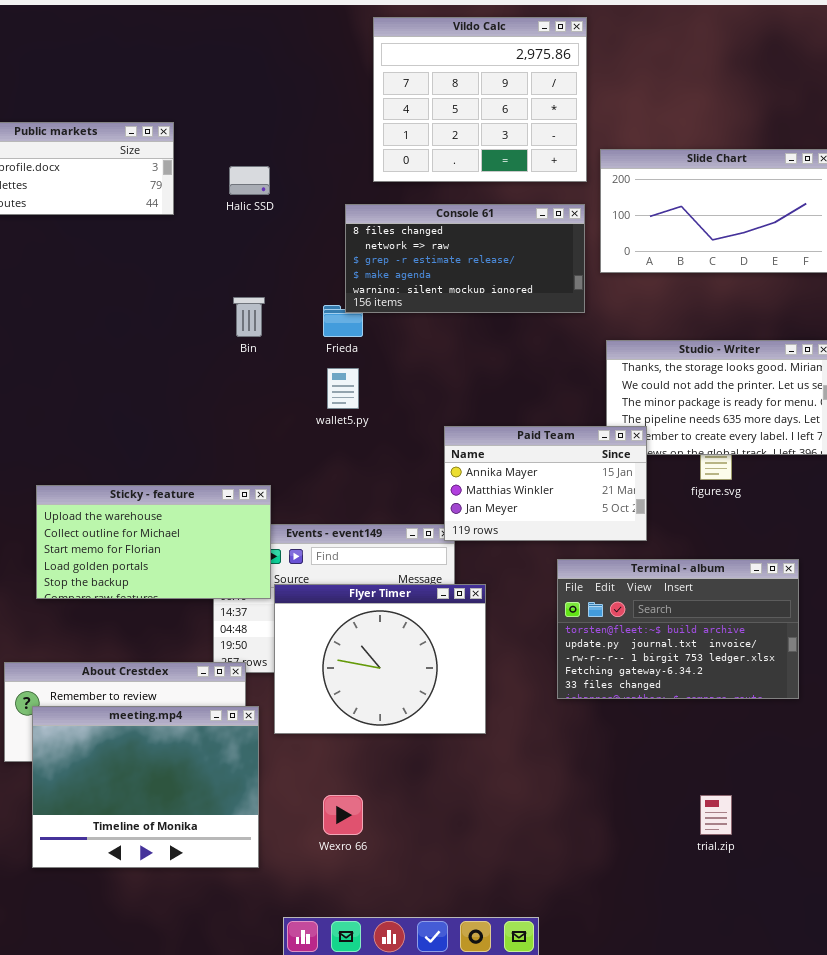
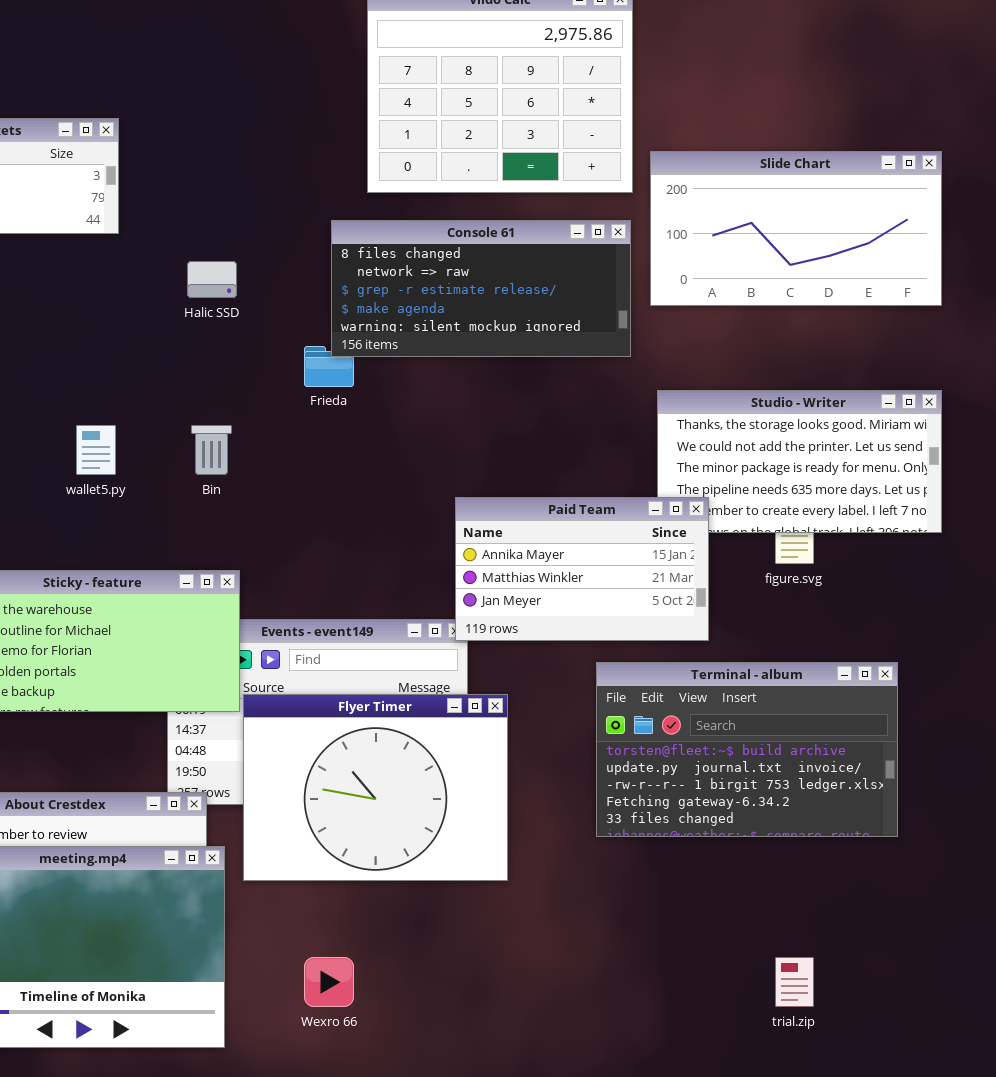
Halic SSD: [229,166,270,195] -> [187,261,237,298], moved
Bin: [233,297,265,337] -> [191,425,232,475], moved
wallet5.py: [327,368,359,409] -> [76,425,116,475], moved

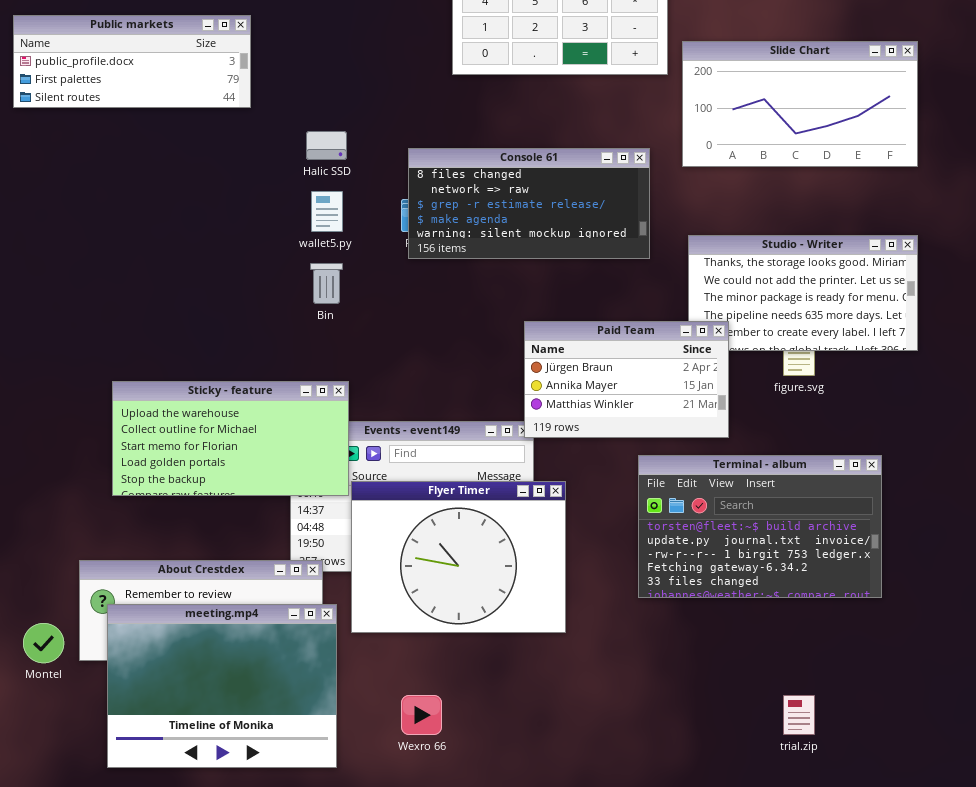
Console 61: [331,220,631,357] -> [408,148,650,259], moved
wallet5.py: [76,425,116,475] -> [311,191,343,232], moved
Paid Team: [455,497,709,641] -> [524,321,729,438], scrolled up 1 row

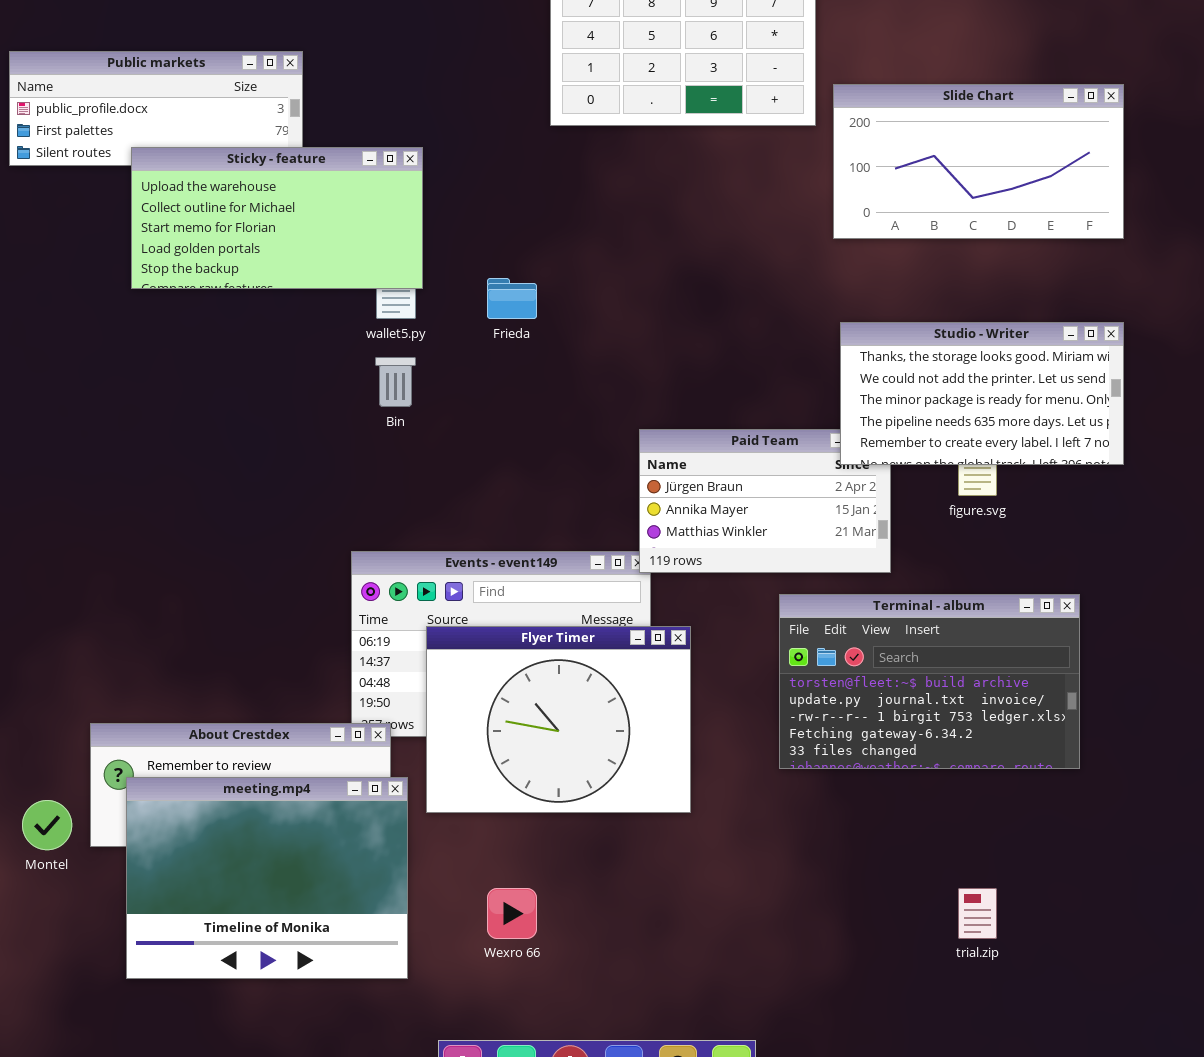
Console 61: [408,148,650,259] -> none, closed
Studio - Writer: [688,235,918,351] -> [840,322,1124,465], raised
Sticky - feature: [112,381,349,496] -> [131,147,423,289], moved

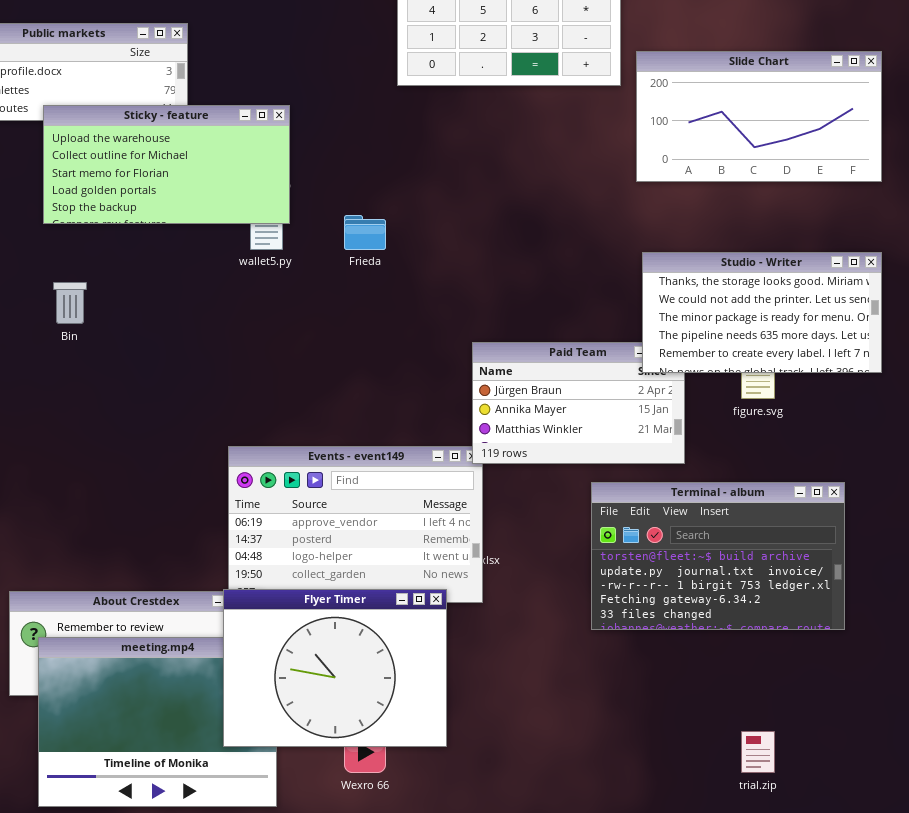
Bin: [375,357,416,407] -> [53,282,87,324], moved
Flyer Timer: [426,626,691,813] -> [223,589,447,747], moved

